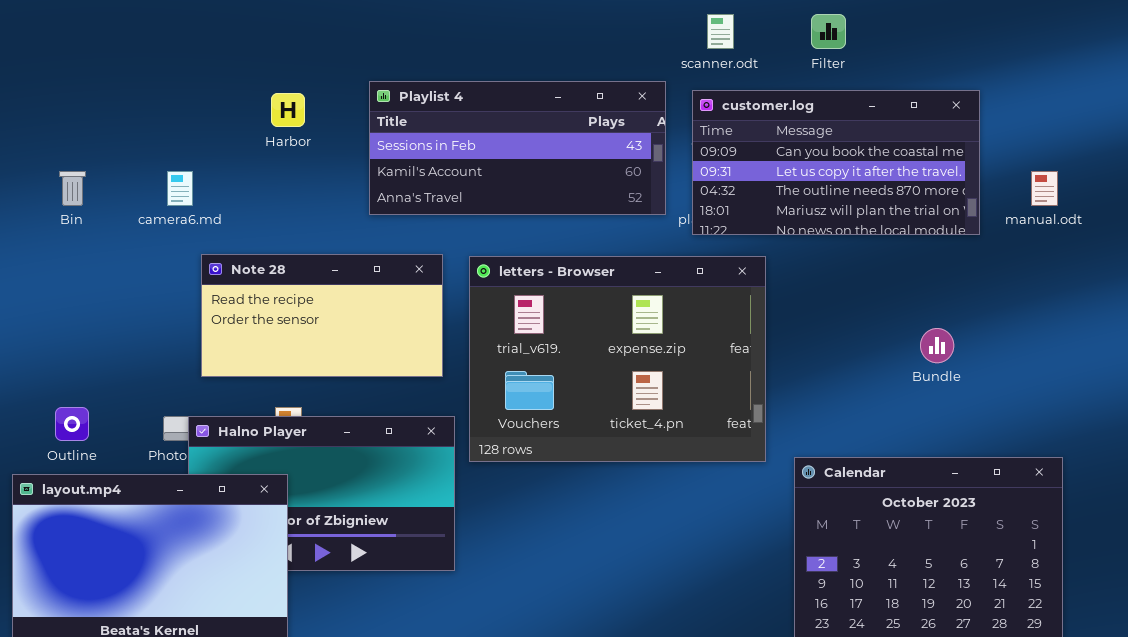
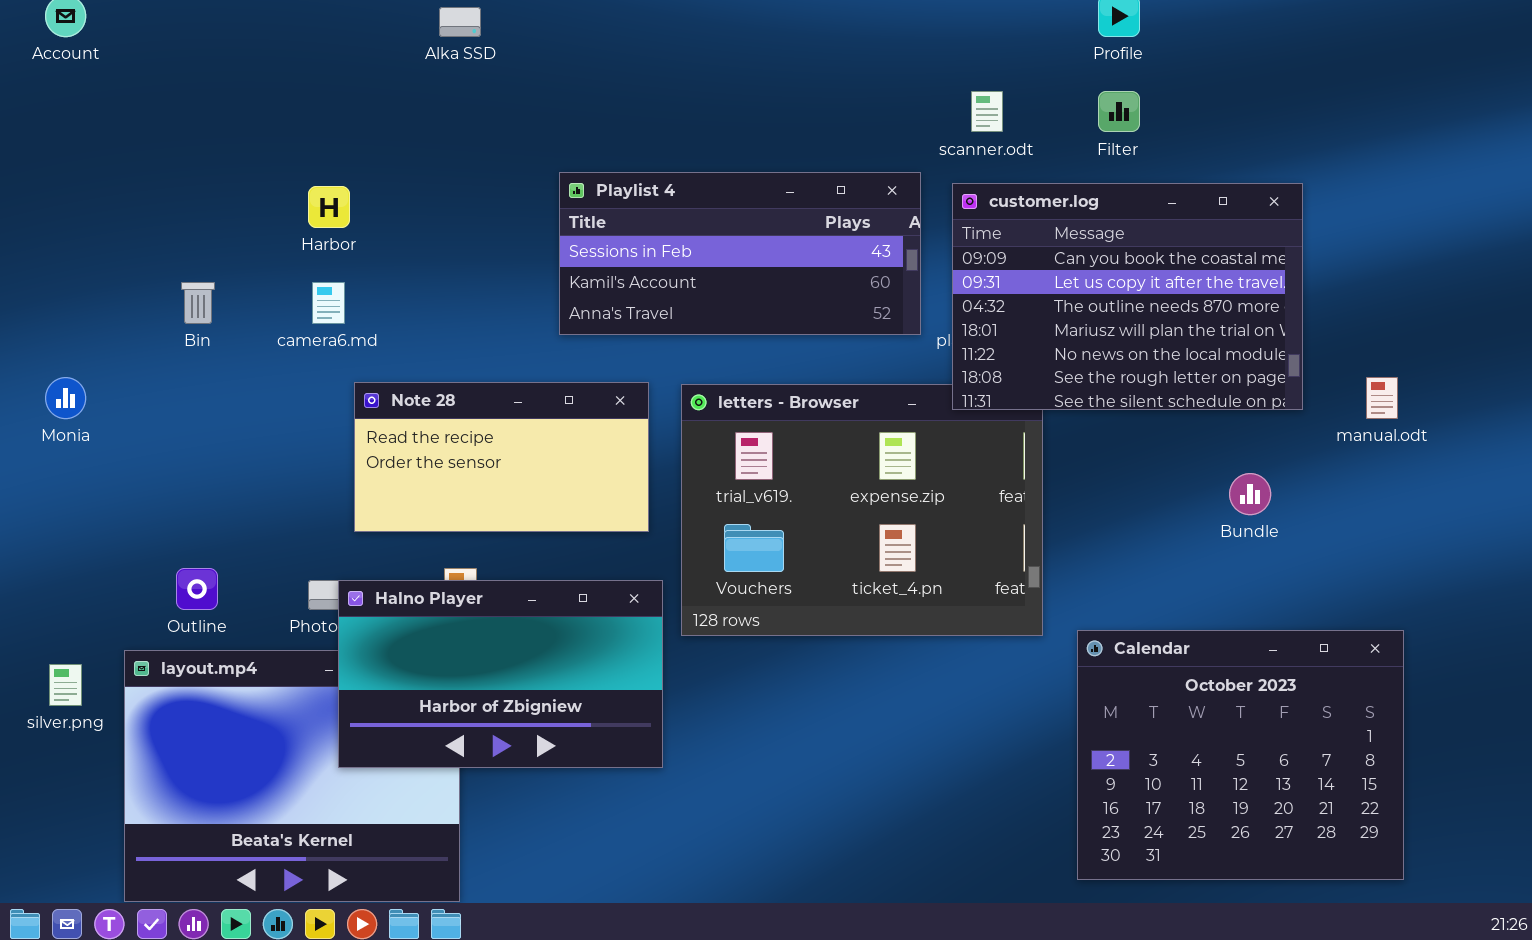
customer.log: [692,90,980,235] -> [952,183,1303,410], resized
Harbor: [271,93,305,127] -> [308,186,350,228], moved
manual.odt: [1031,171,1058,206] -> [1366,377,1398,419], moved
Halno Player: [188,416,455,571] -> [338,580,663,768], raised

